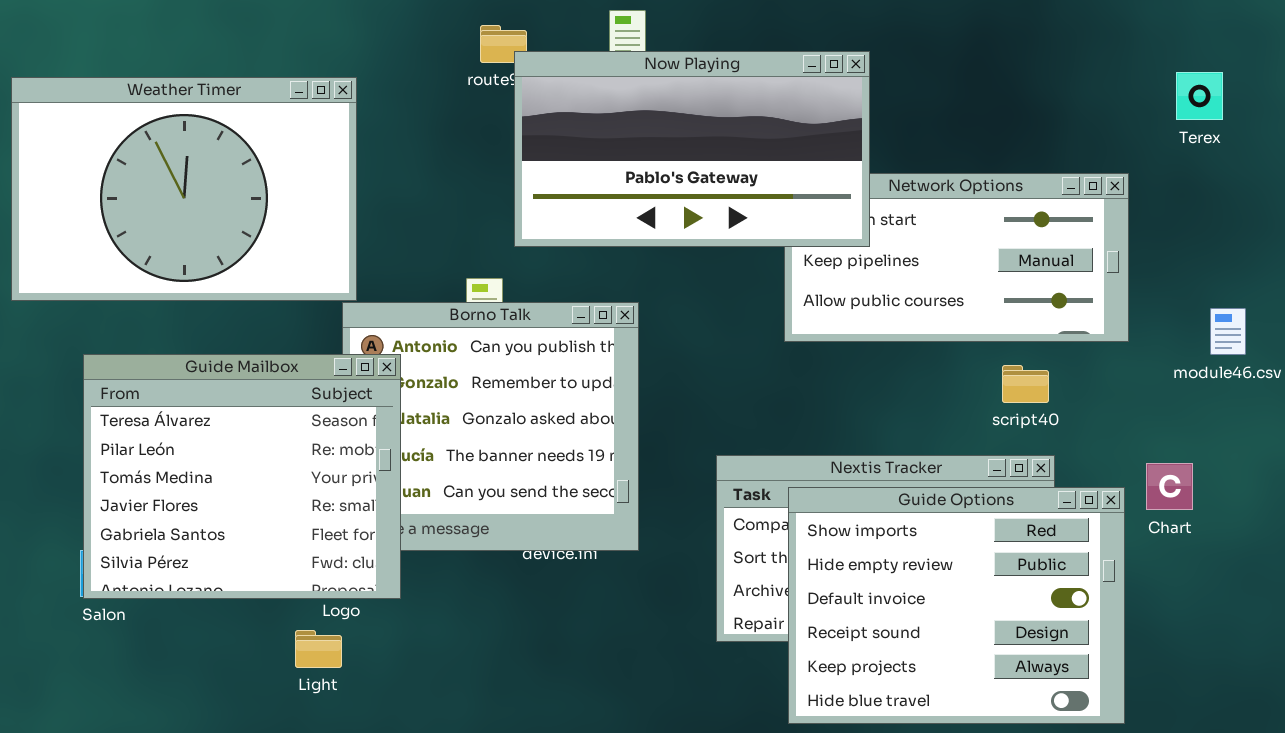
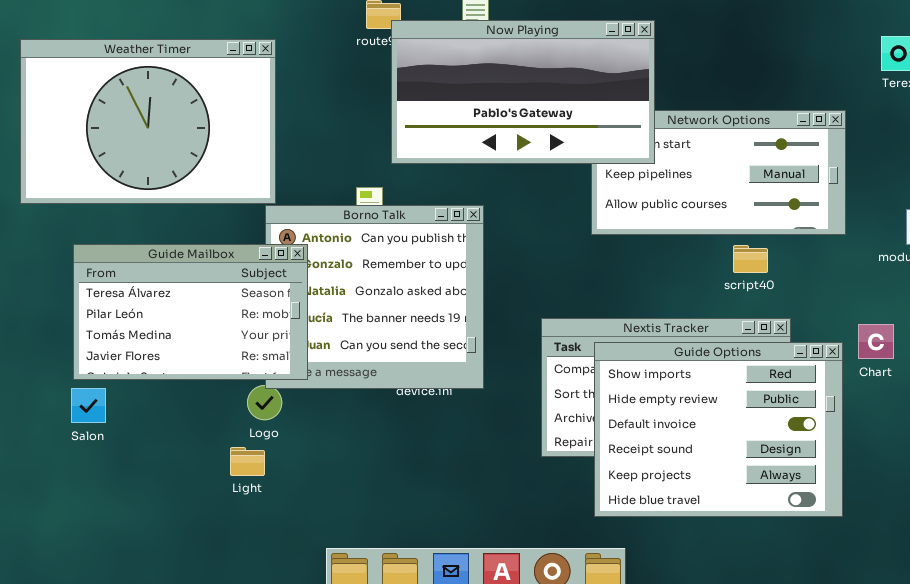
Guide Mailbox: [83,354,401,599] -> [73,244,308,380], resized
script40: [1002,365,1049,403] -> [733,245,768,273], moved

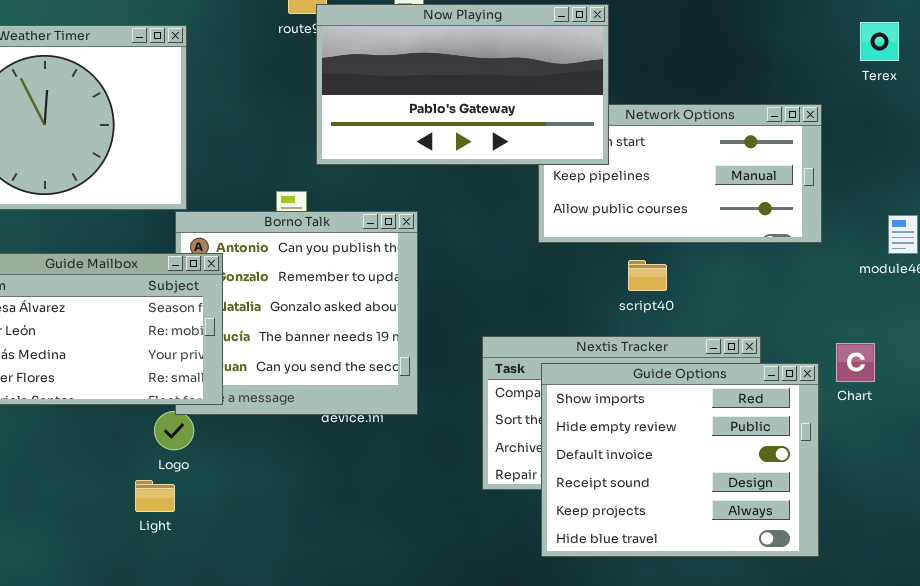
script40: [733,245,768,273] -> [628,260,667,291], moved

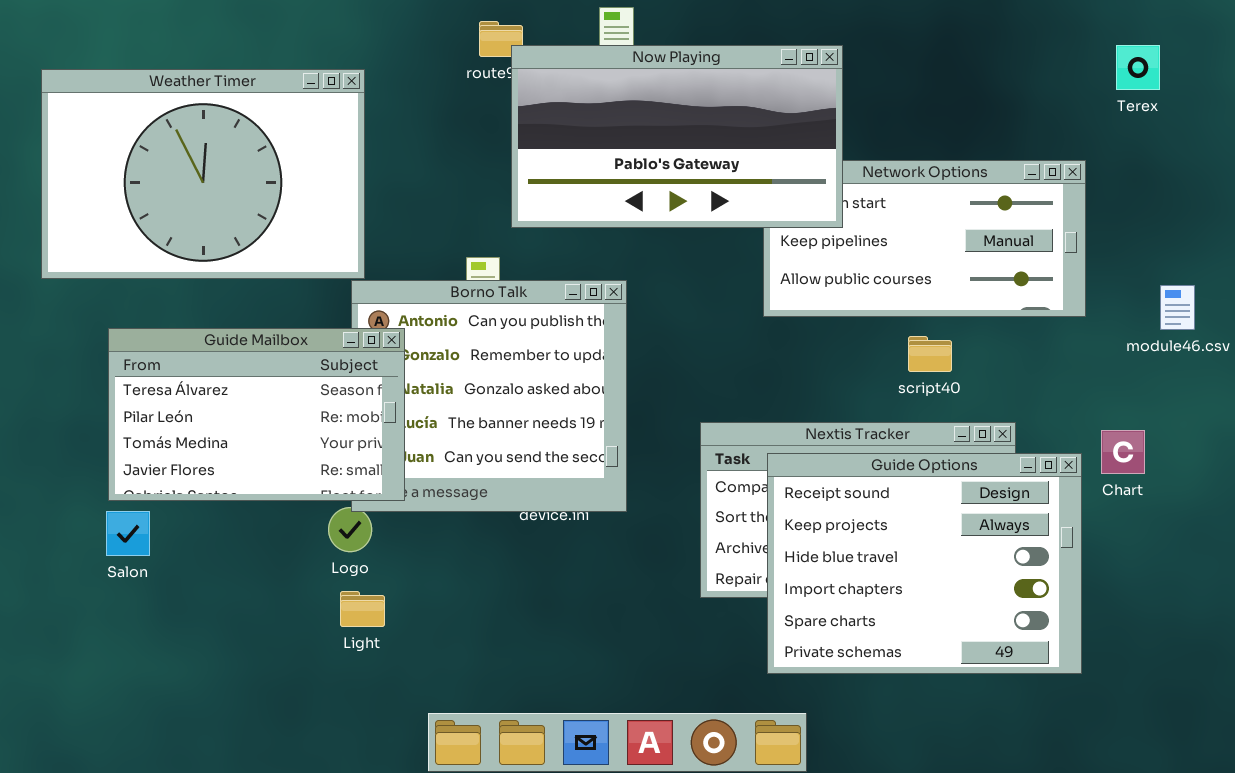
Terex: [860,22,899,61] -> [1116,45,1160,90], moved
script40: [628,260,667,291] -> [908,336,952,372], moved
Guide Options: [541,363,819,557] -> [767,453,1082,674], scrolled down 3 rows
Light: [135,480,175,512] -> [340,591,385,627], moved

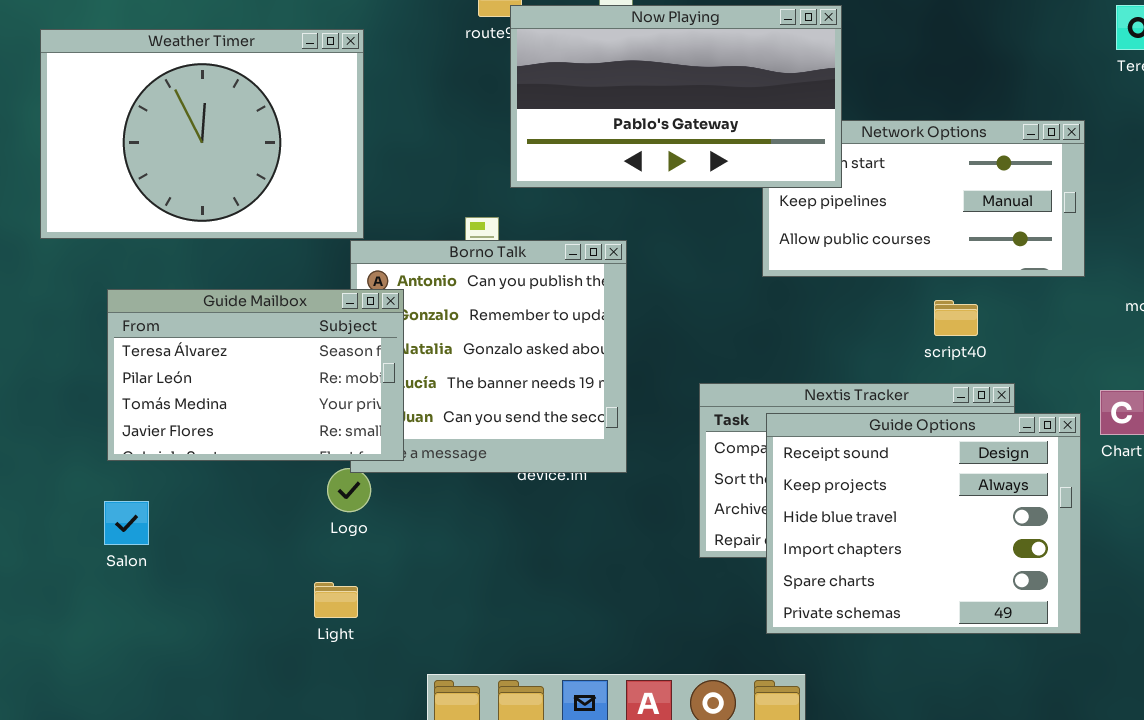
script40: [908,336,952,372] -> [934,300,978,336], moved
Salon: [106,511,150,556] -> [104,501,149,545], moved
Light: [340,591,385,627] -> [314,582,358,618], moved

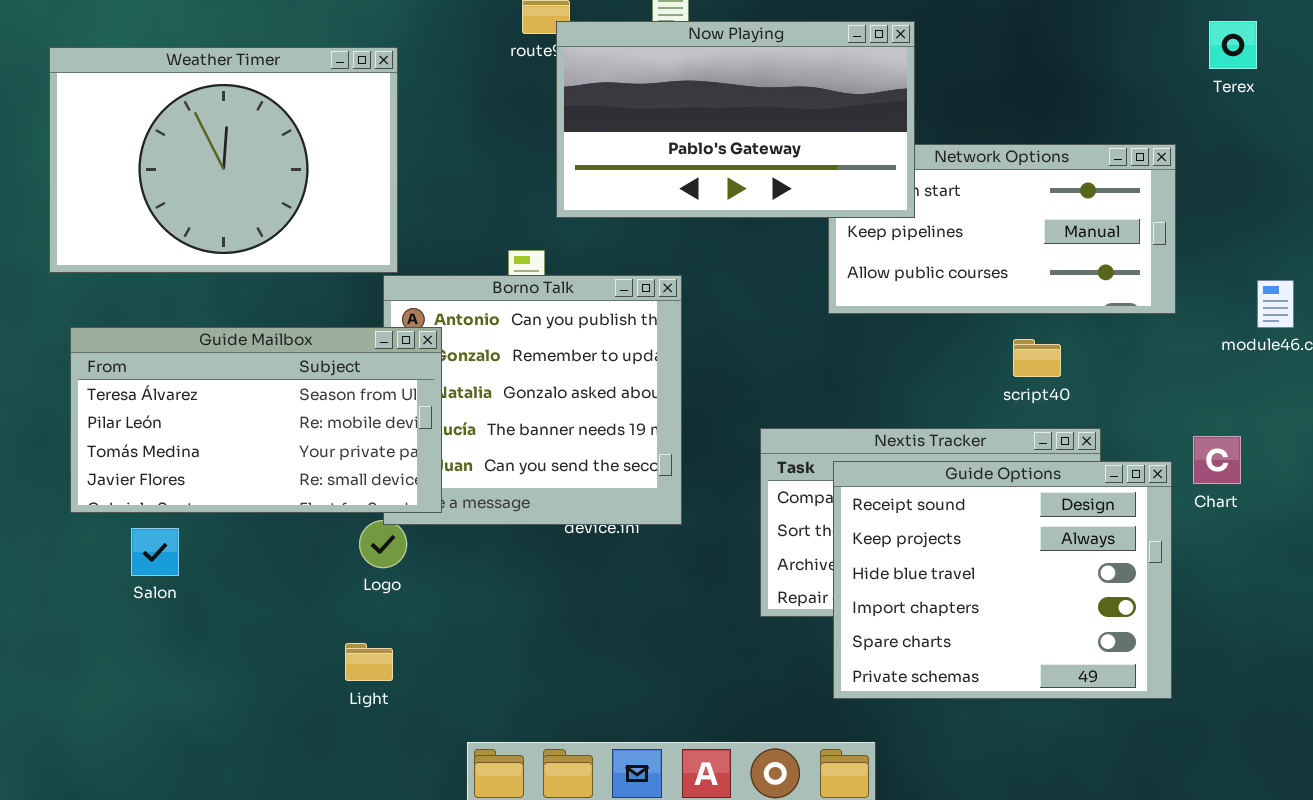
Guide Mailbox: [107,289,404,461] -> [70,327,442,513], resized
Salon: [104,501,149,545] -> [131,528,179,576], moved

